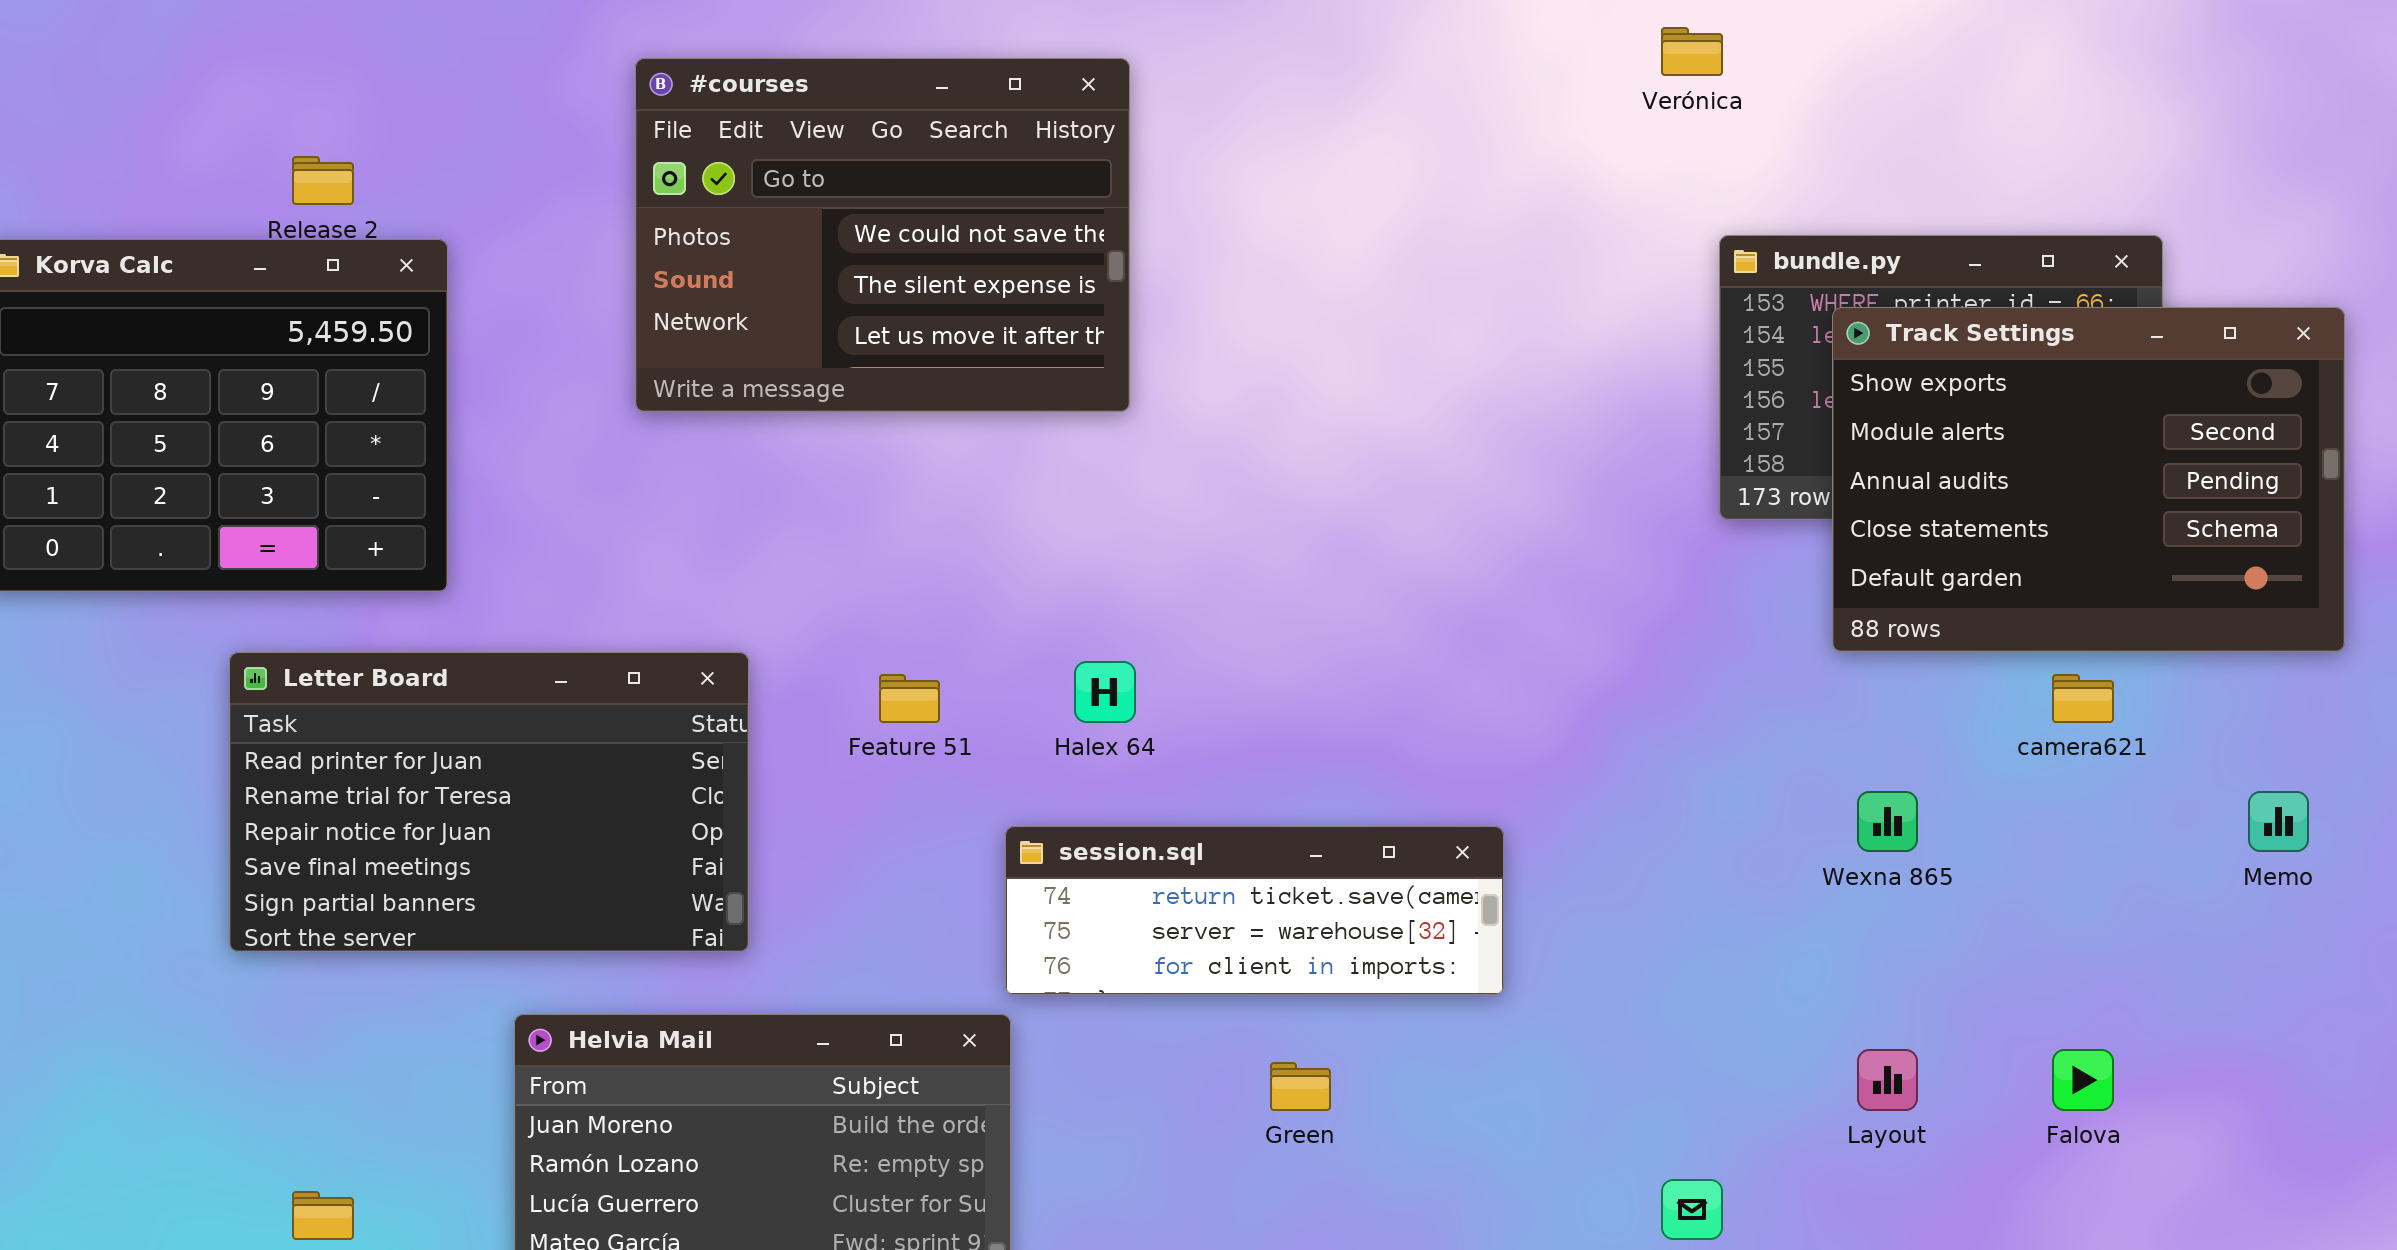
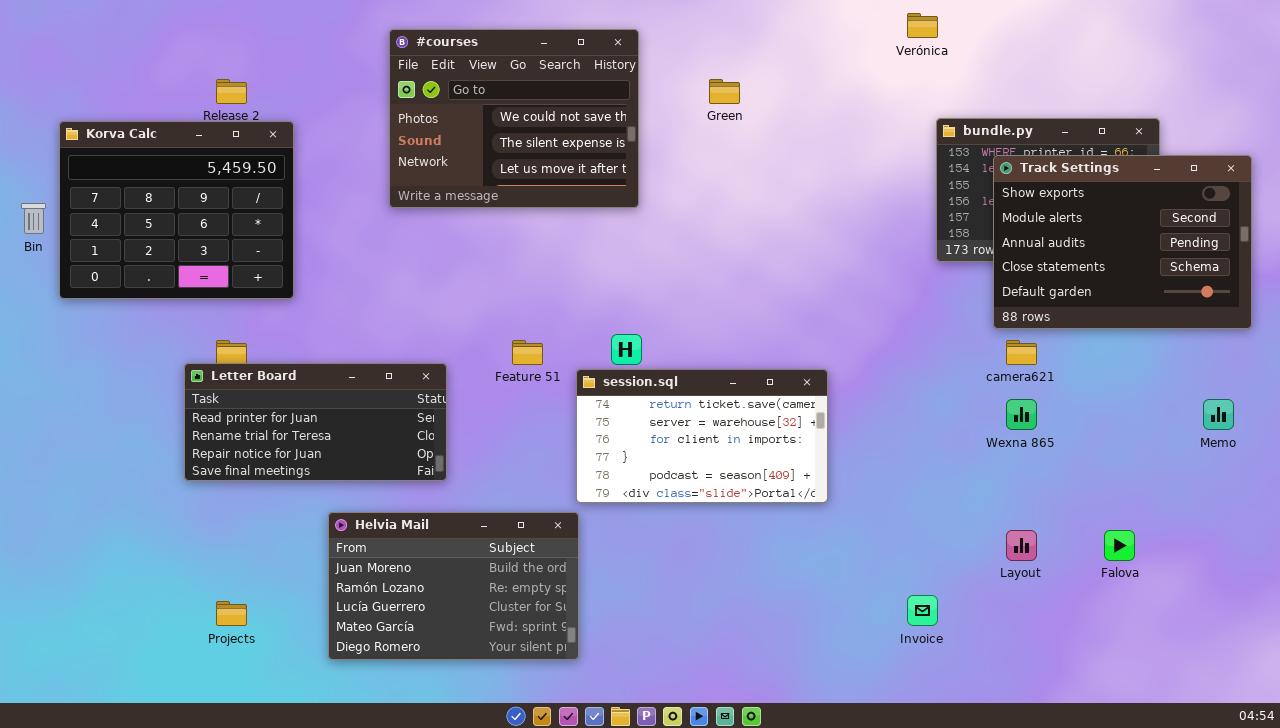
Letter Board: [229,652,749,952] -> [184,363,447,481], resized
camera621: [2052,674,2114,723] -> [1006,340,1037,365], moved
session.sql: [1005,826,1504,995] -> [576,369,828,503], resized
Green: [1270,1062,1331,1111] -> [709,79,740,104], moved

